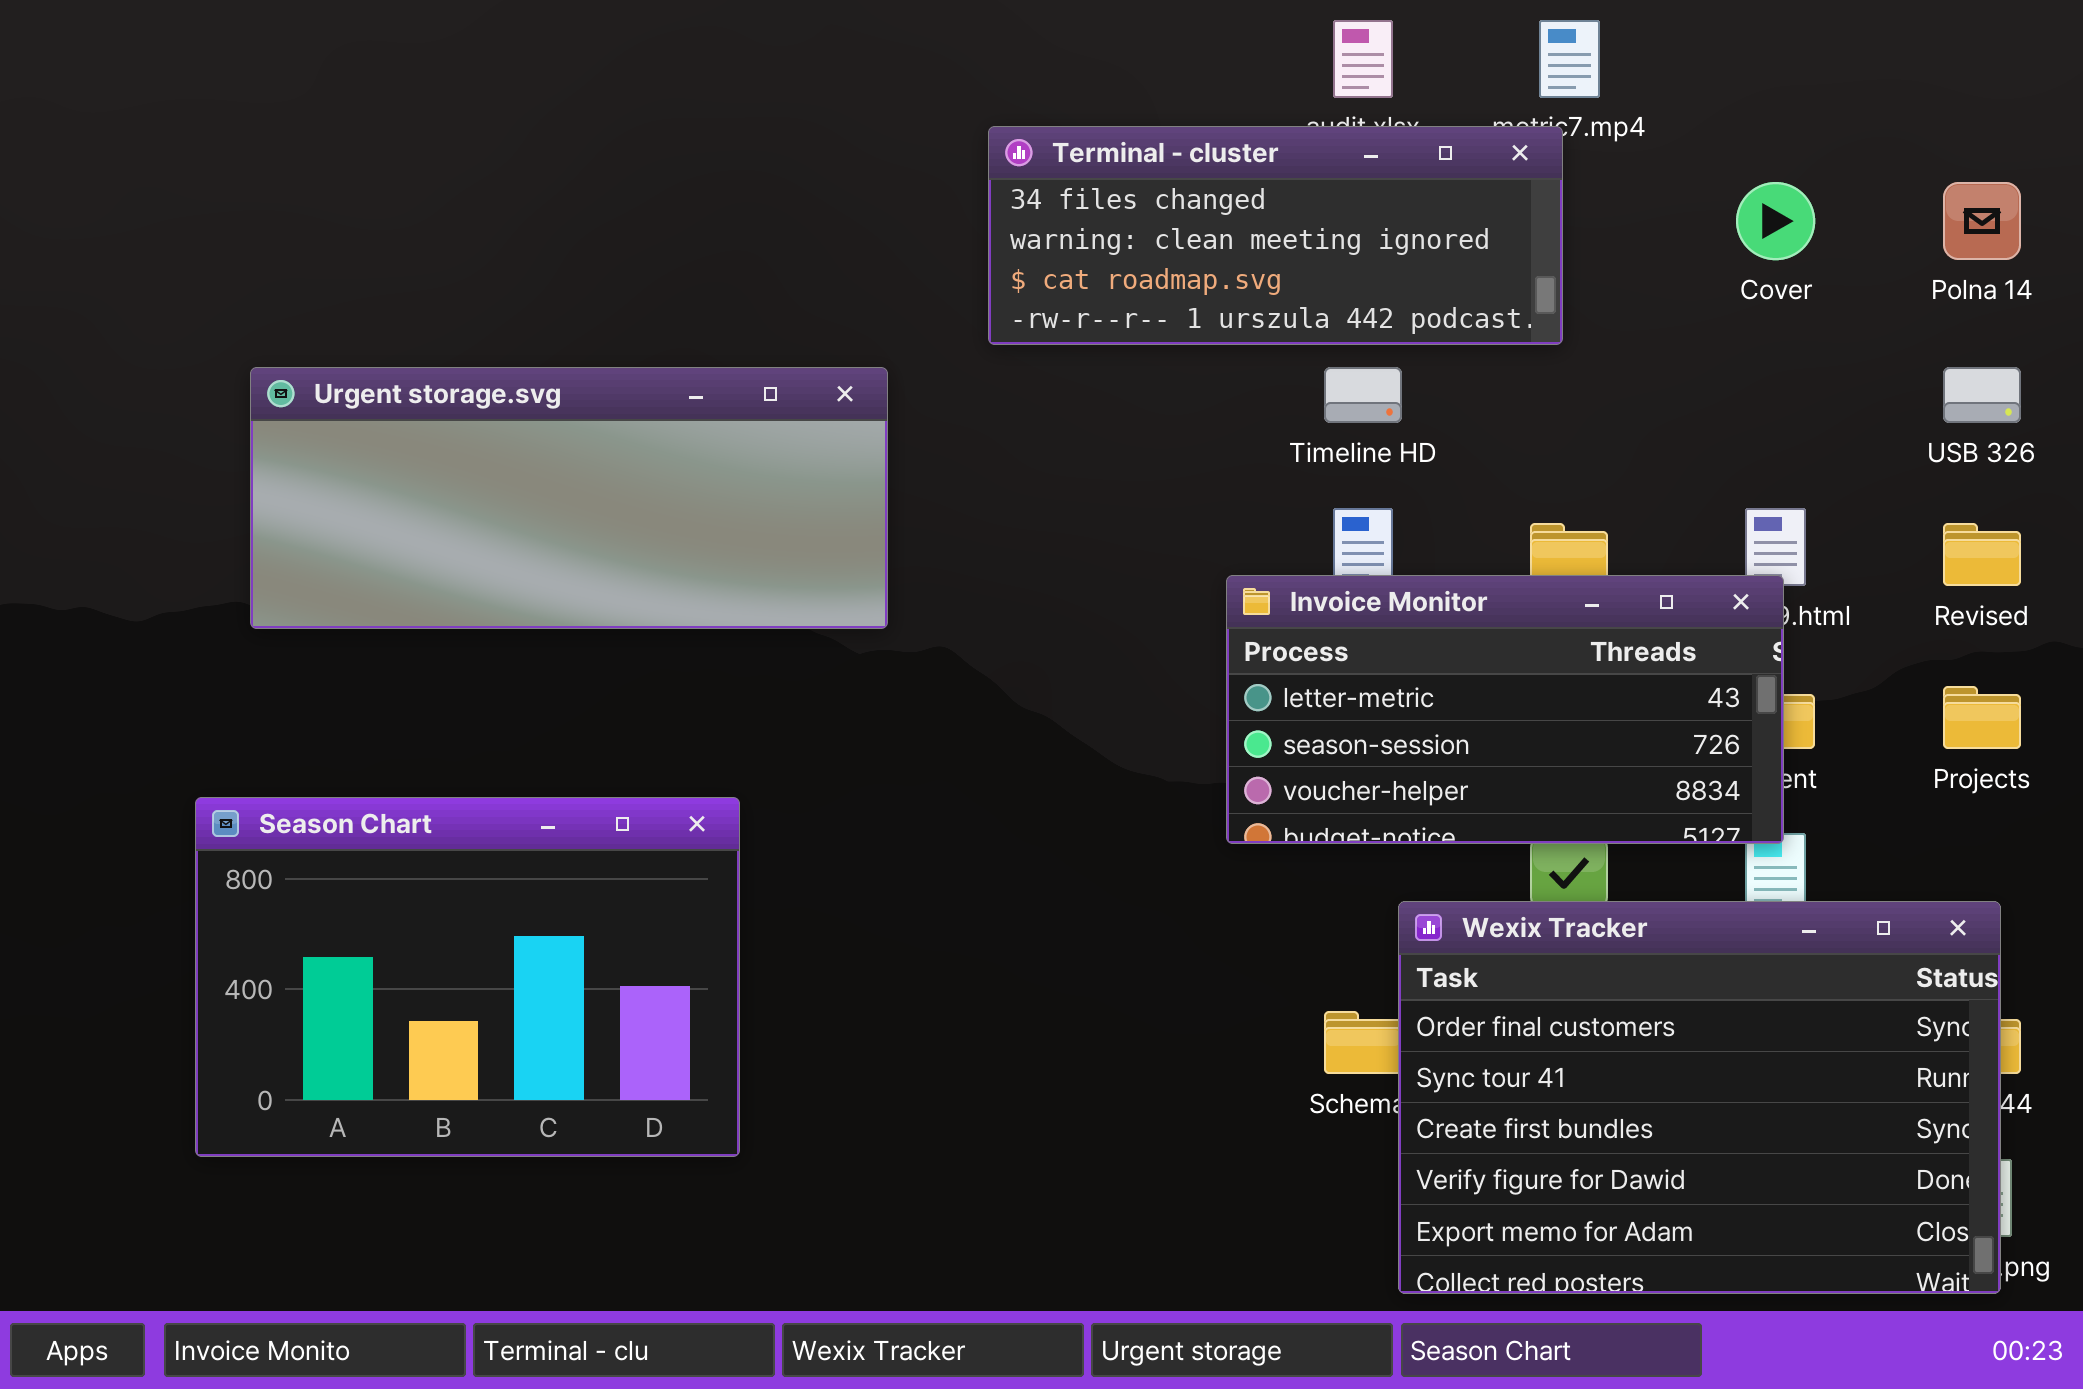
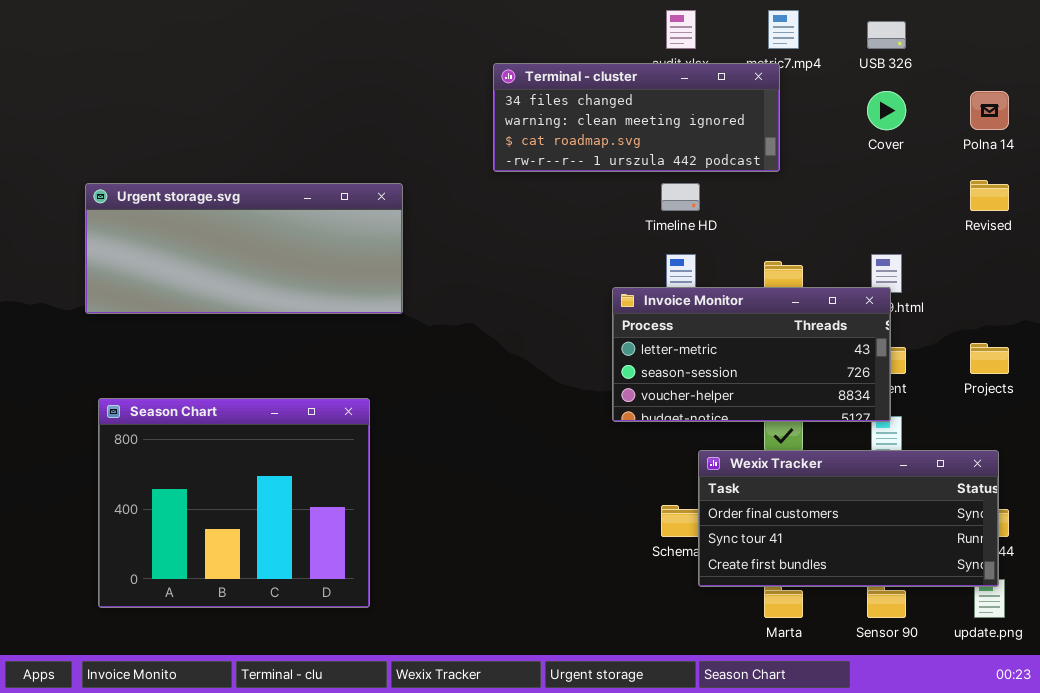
Urgent storage.svg: [250,367,888,629] -> [85,183,403,314], moved
USB 326: [1943,367,2021,423] -> [867,21,906,49], moved
Revised: [1943,523,2021,586] -> [970,180,1009,211], moved
Season Chart: [195,797,740,1157] -> [98,398,370,608], resized
Wexix Tracker: [1398,901,2001,1294] -> [698,450,999,587], resized

